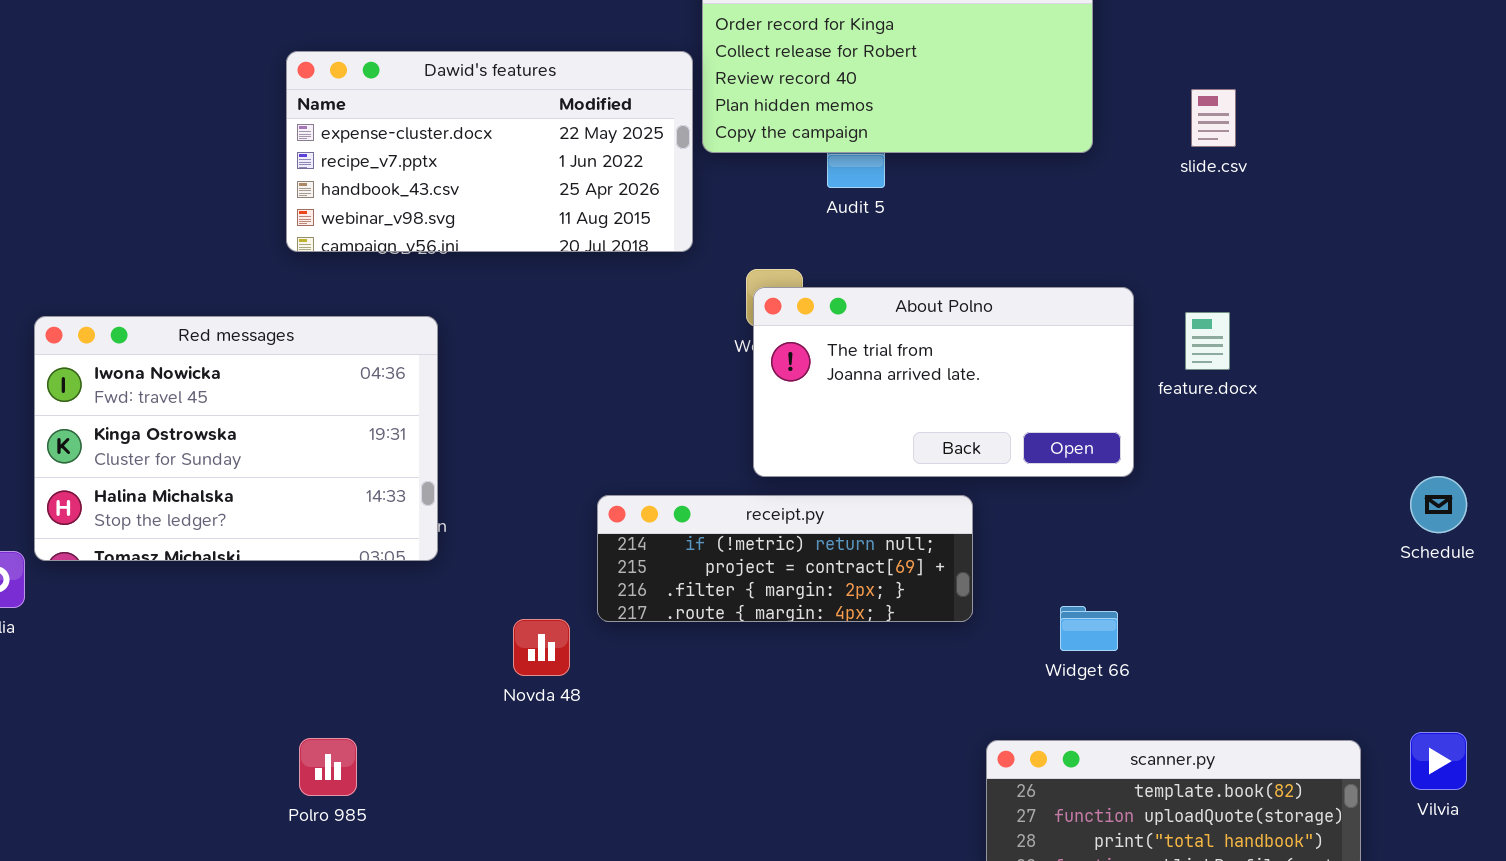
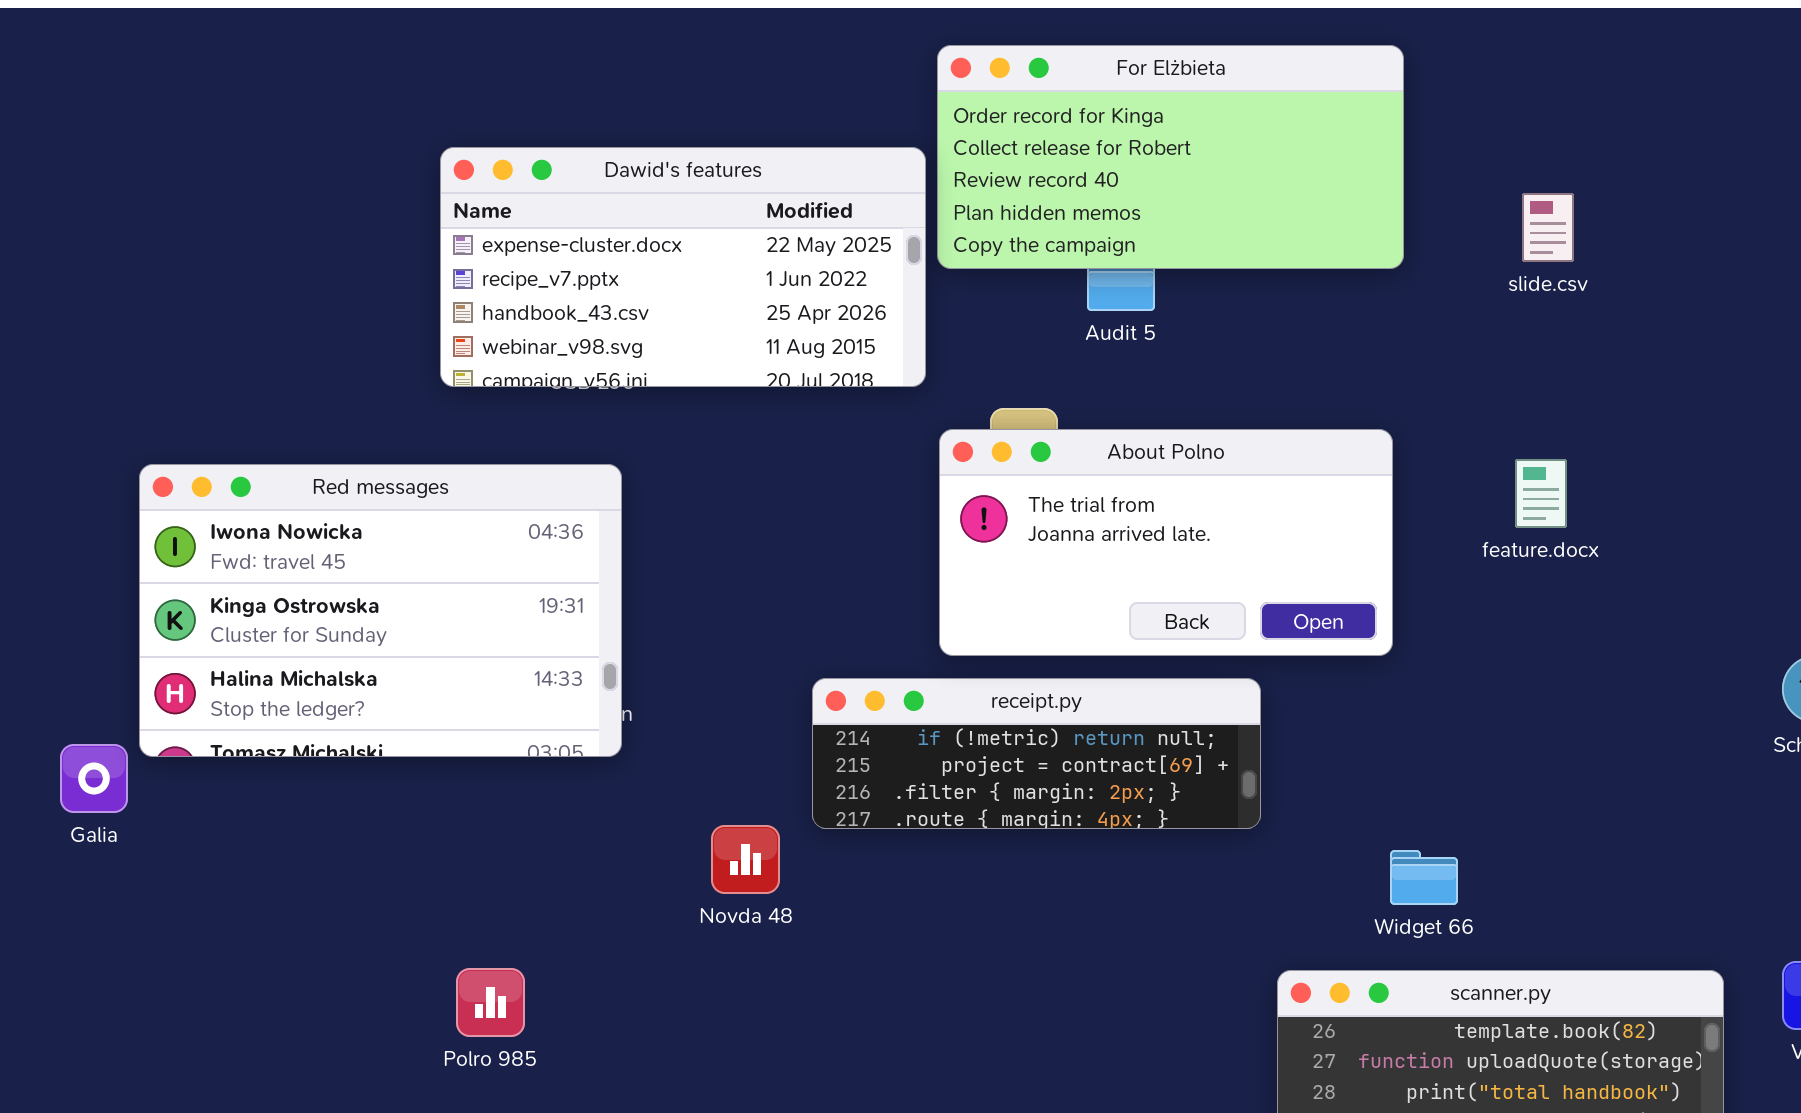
About Polno: [753,287,1134,477] -> [939,429,1393,656], moved
Widget 66: [1060,606,1118,651] -> [1390,850,1458,905], moved

